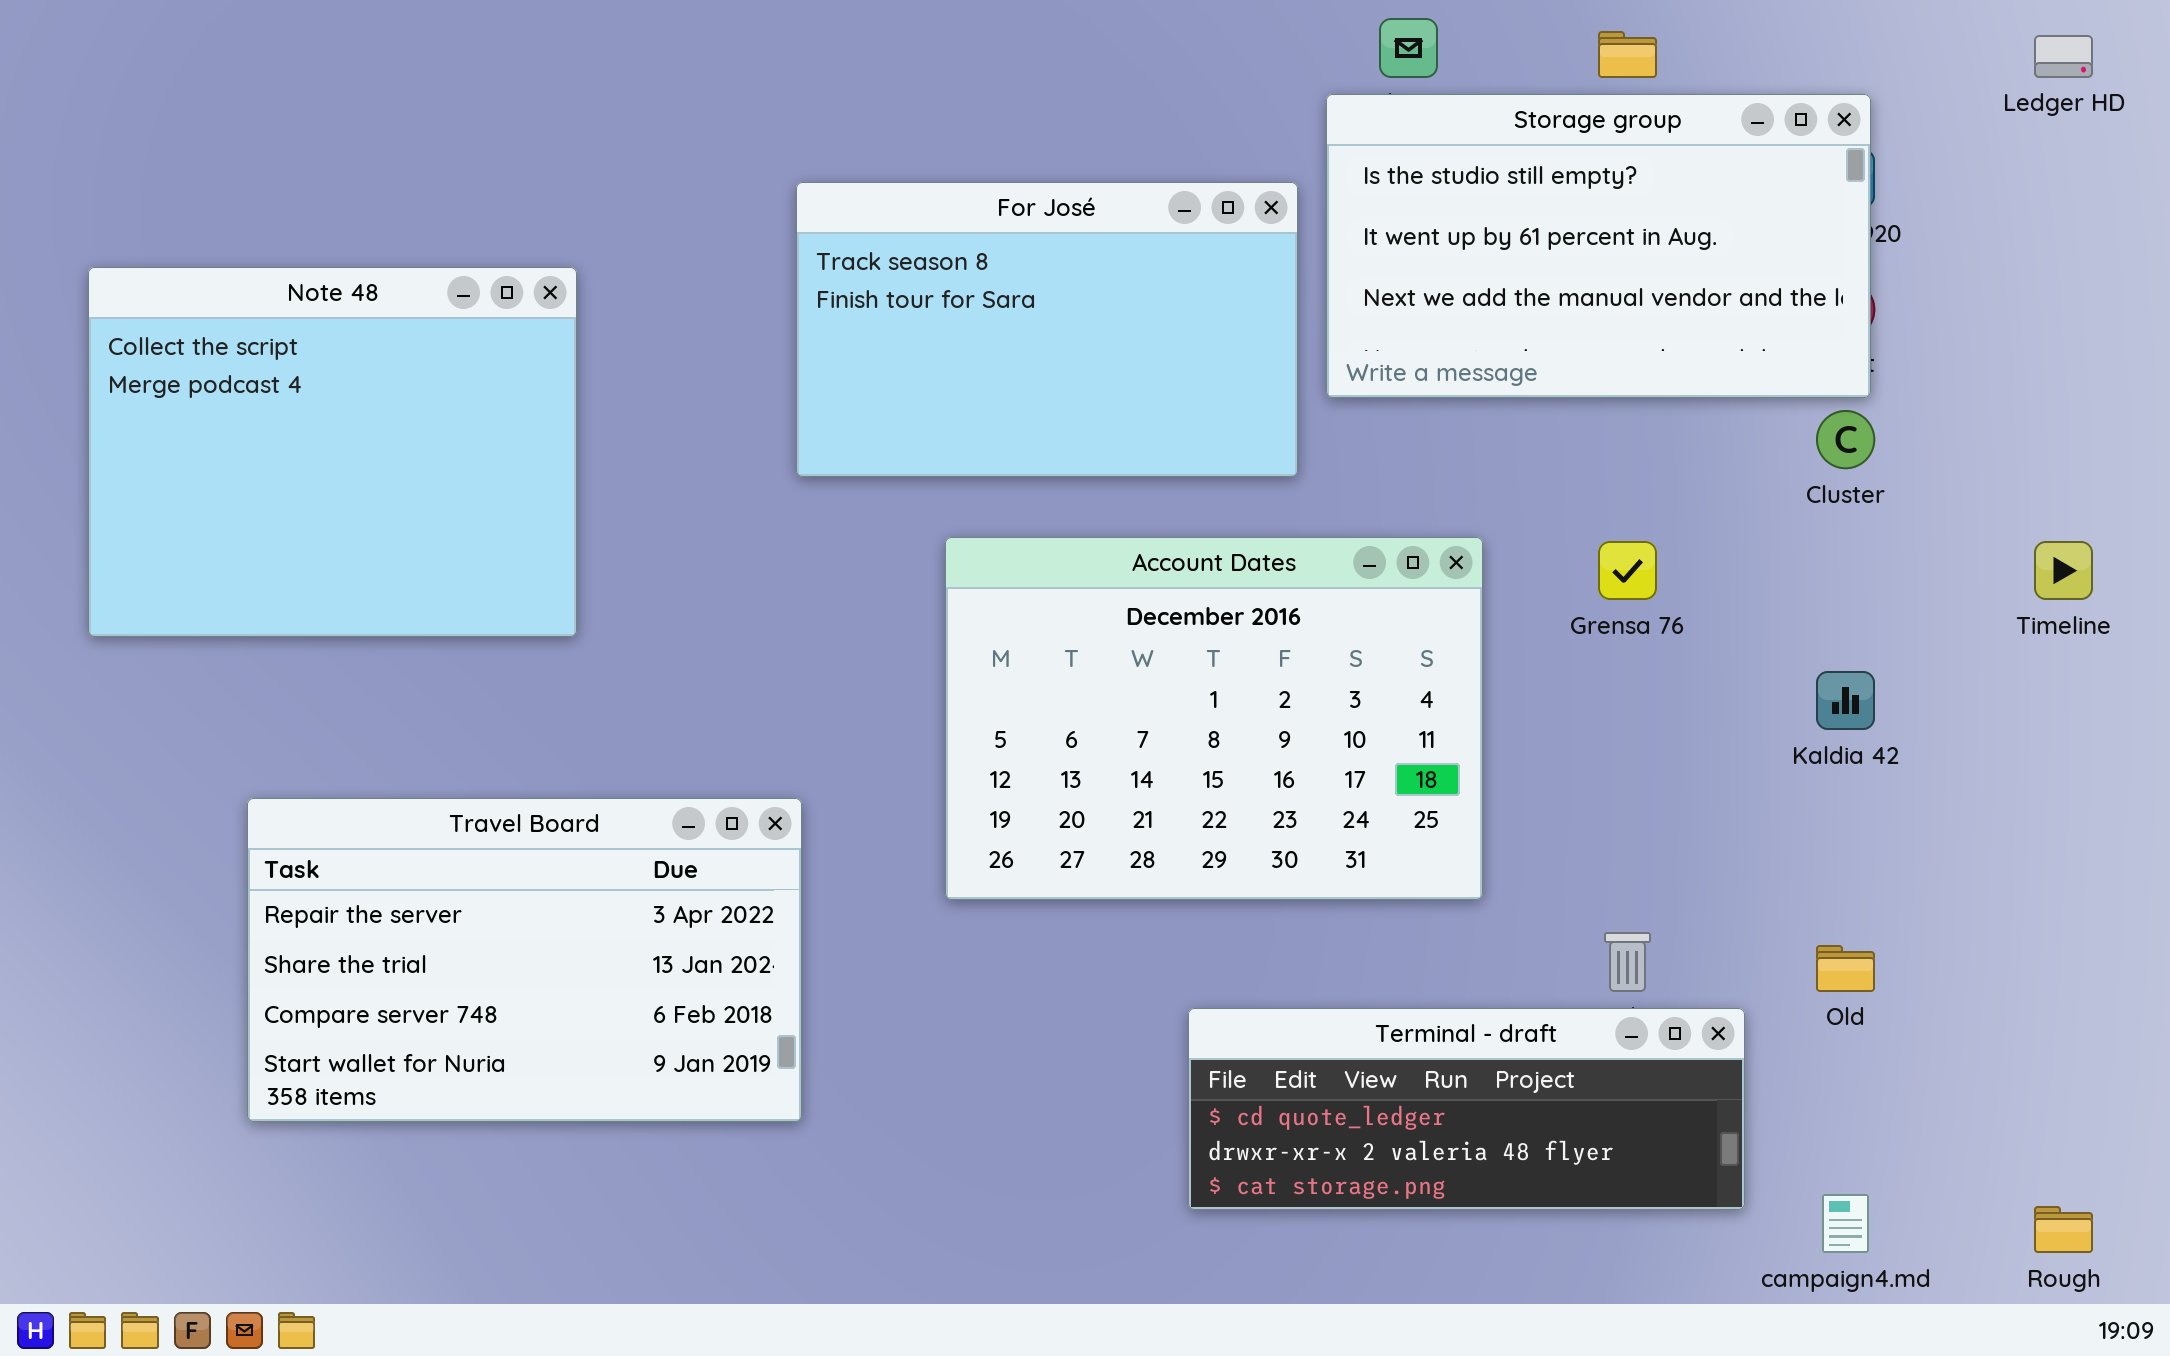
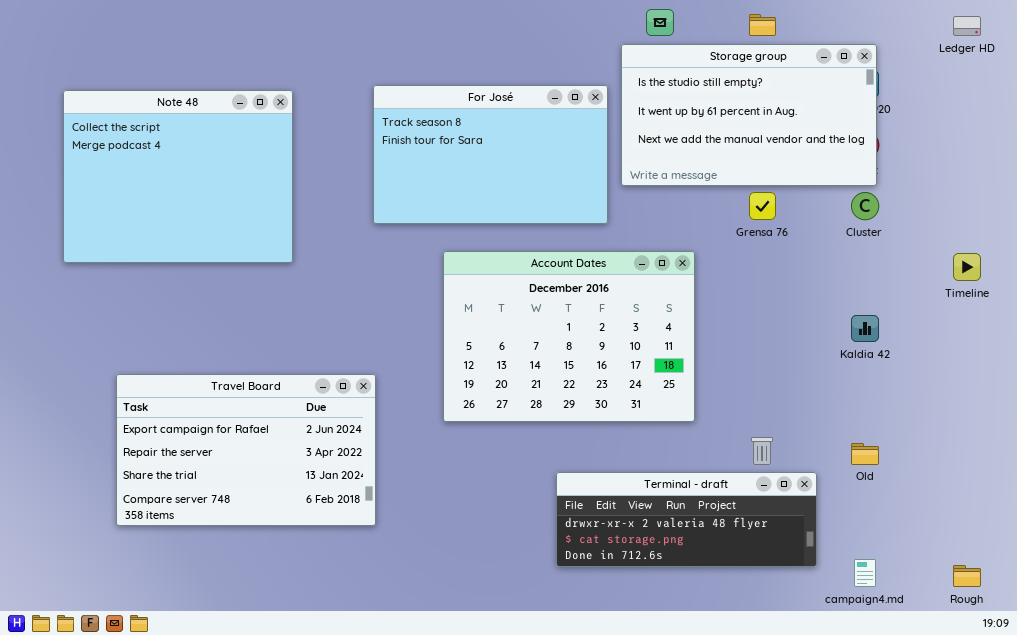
Note 48: [88,267,577,637] -> [63,90,293,263], moved
Grensa 76: [1598,541,1657,600] -> [749,192,776,220], moved
Travel Board: [247,798,802,1122] -> [116,374,376,526], scrolled up 1 row
Terminal - draft: [1188,1008,1745,1210] -> [556,472,817,567], scrolled down 1 row

